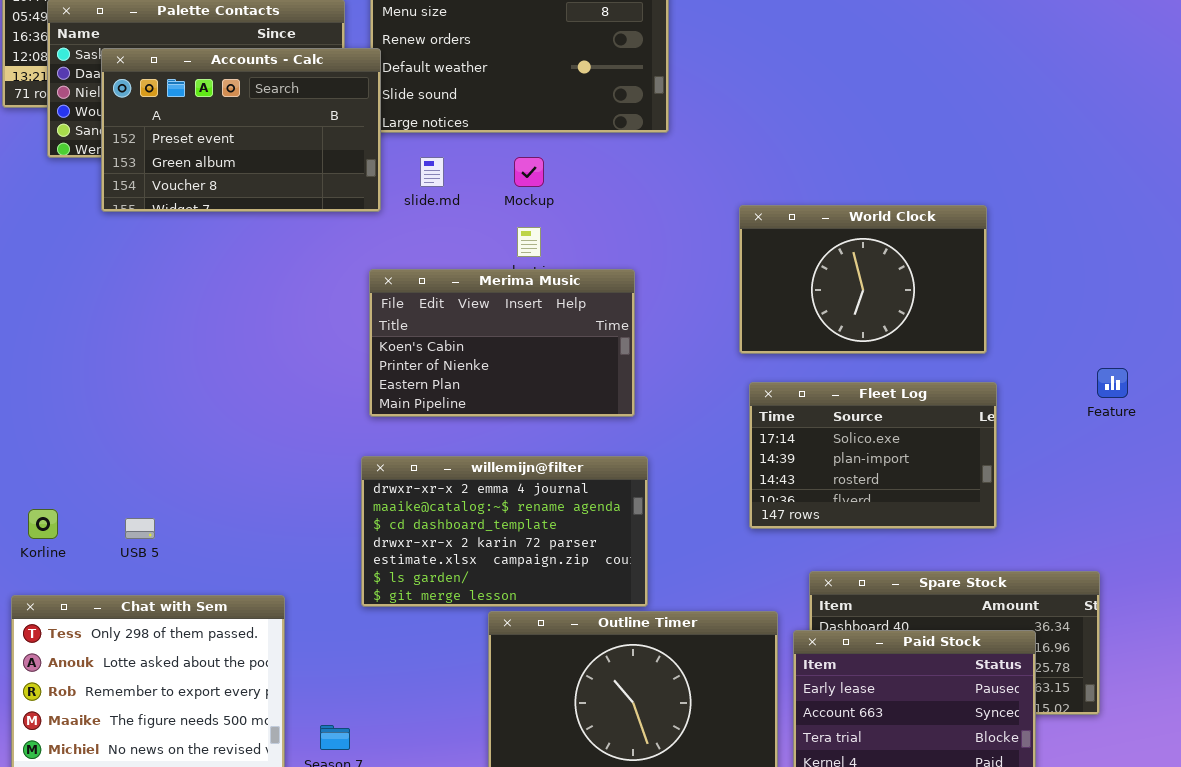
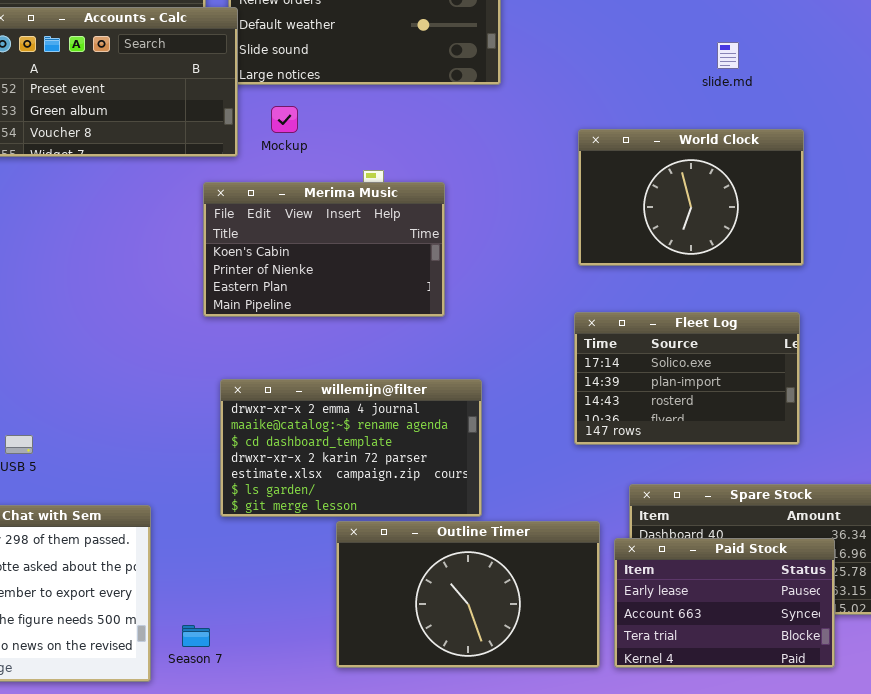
slide.md: [420,157,444,187] -> [717,42,739,69], moved
Mockup: [514,157,544,187] -> [271,106,298,133], moved
World Clock: [739,205,987,354] -> [578,129,804,266], moved
Merima Music: [369,269,635,417] -> [203,182,445,317], moved

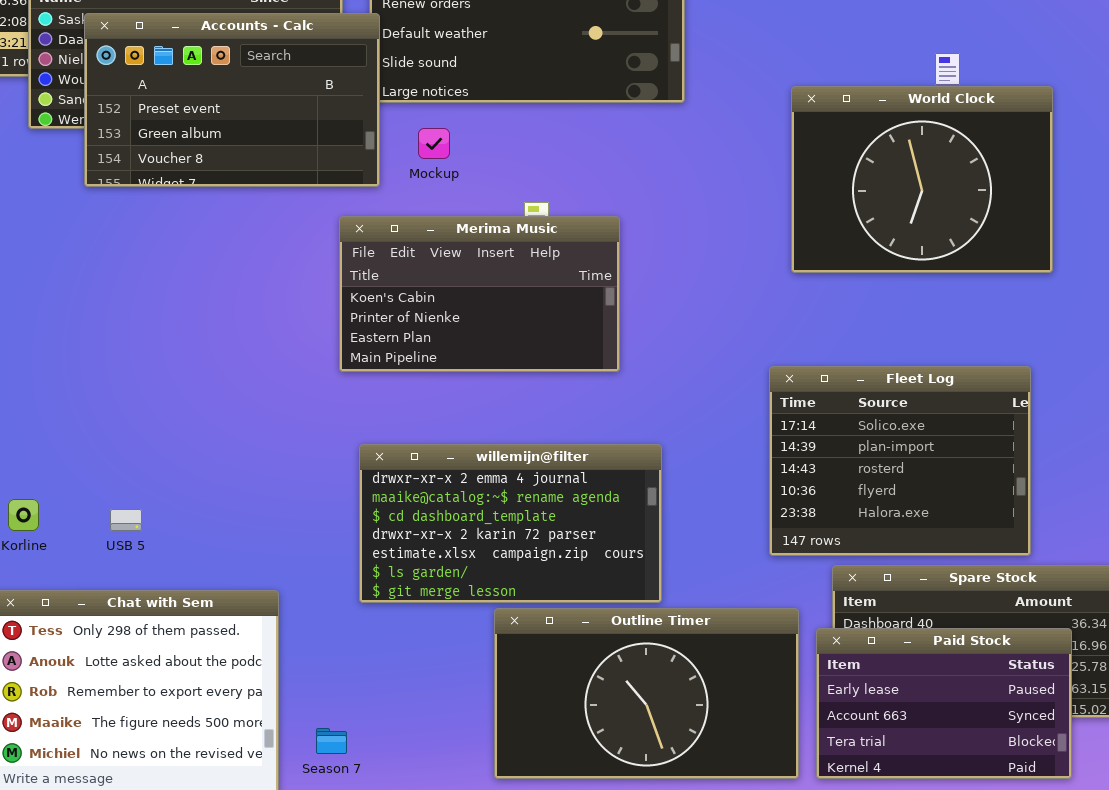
World Clock: [578,129,804,266] -> [791,86,1053,273], moved, resized
Fleet Log: [574,312,800,445] -> [769,366,1031,556], resized

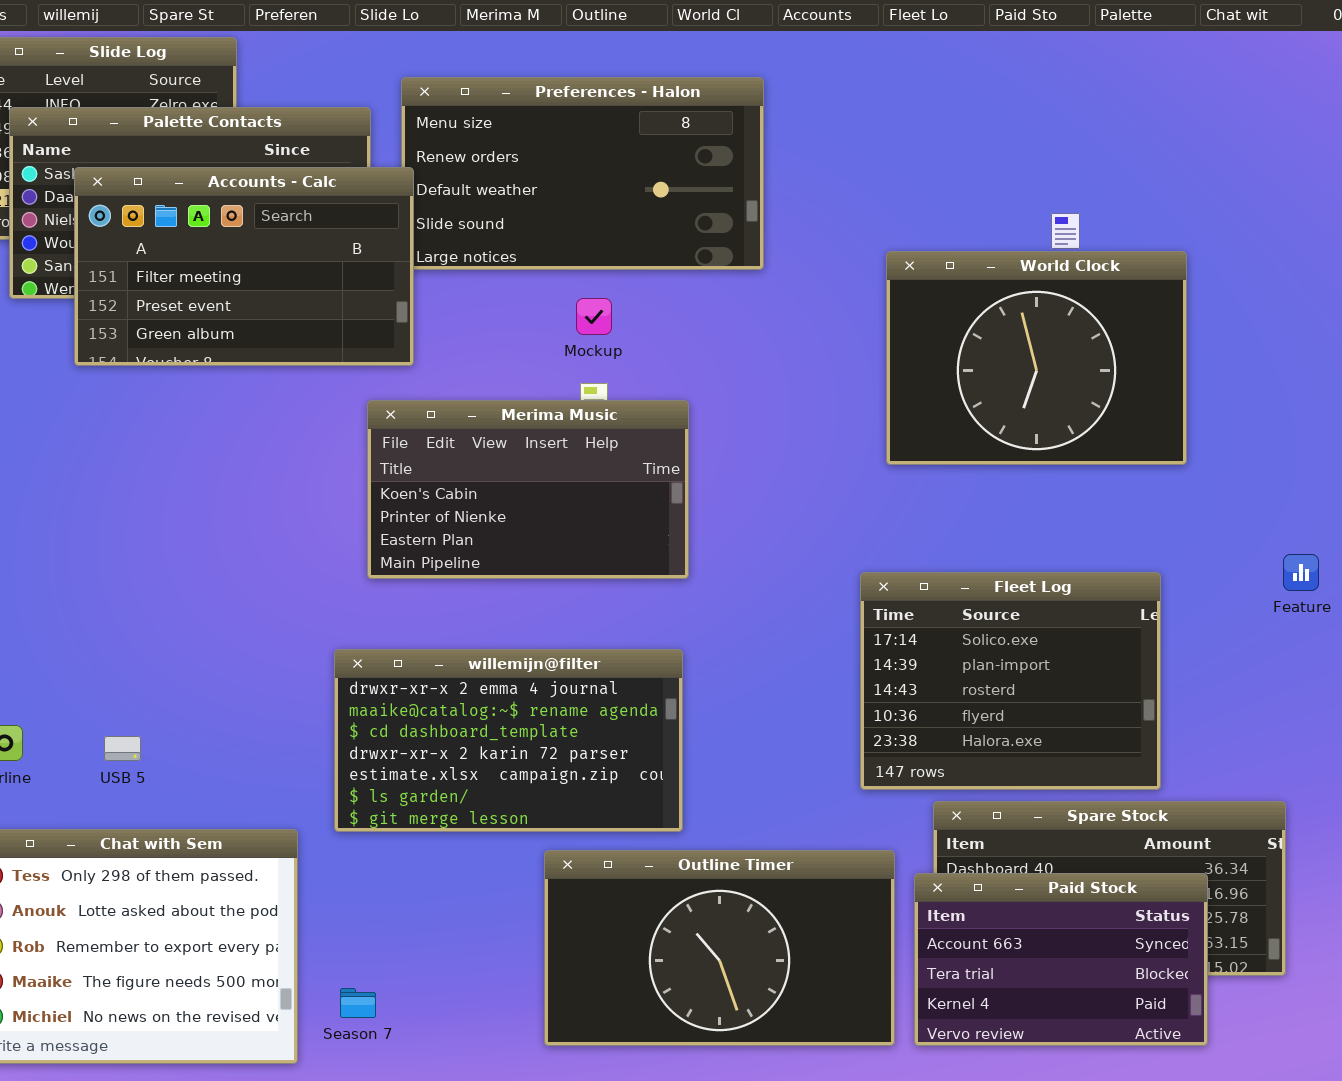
Accounts - Calc: [84,13,380,187] -> [74,167,414,366], scrolled up 1 row
Mockup: [418,128,450,159] -> [576,298,612,335], moved
willemijn@filter: [359,444,662,603] -> [334,649,683,832], moved
Paid Stock: [816,628,1072,779] -> [914,873,1208,1046], scrolled down 1 row

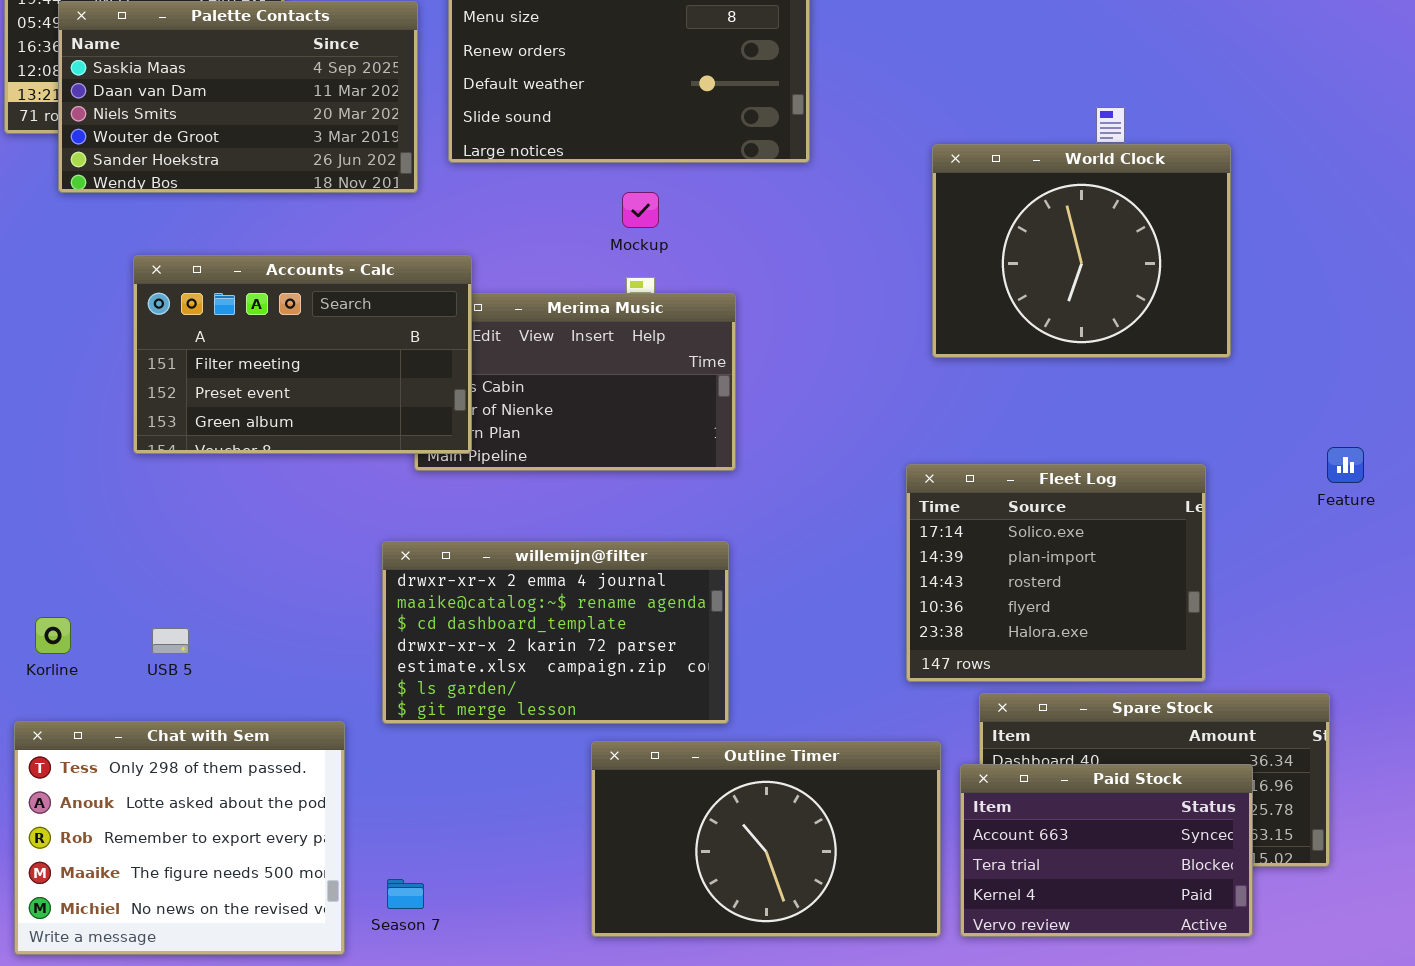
Accounts - Calc: [74,167,414,366] -> [133,255,472,454], moved

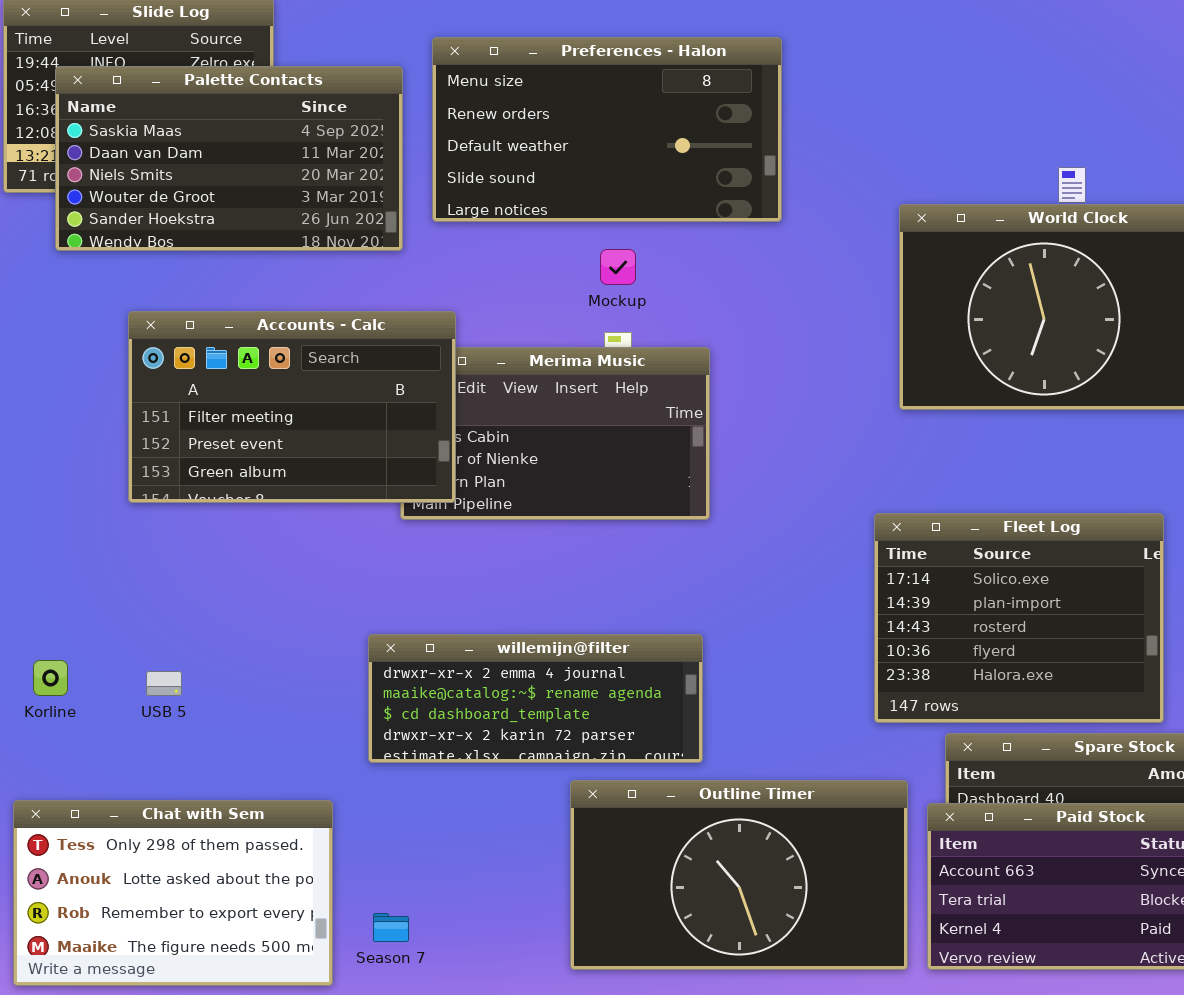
willemijn@filter: [382,541,729,724] -> [368,634,703,763], resized
Chat with Sem: [14,721,345,955] -> [13,800,333,986], resized

